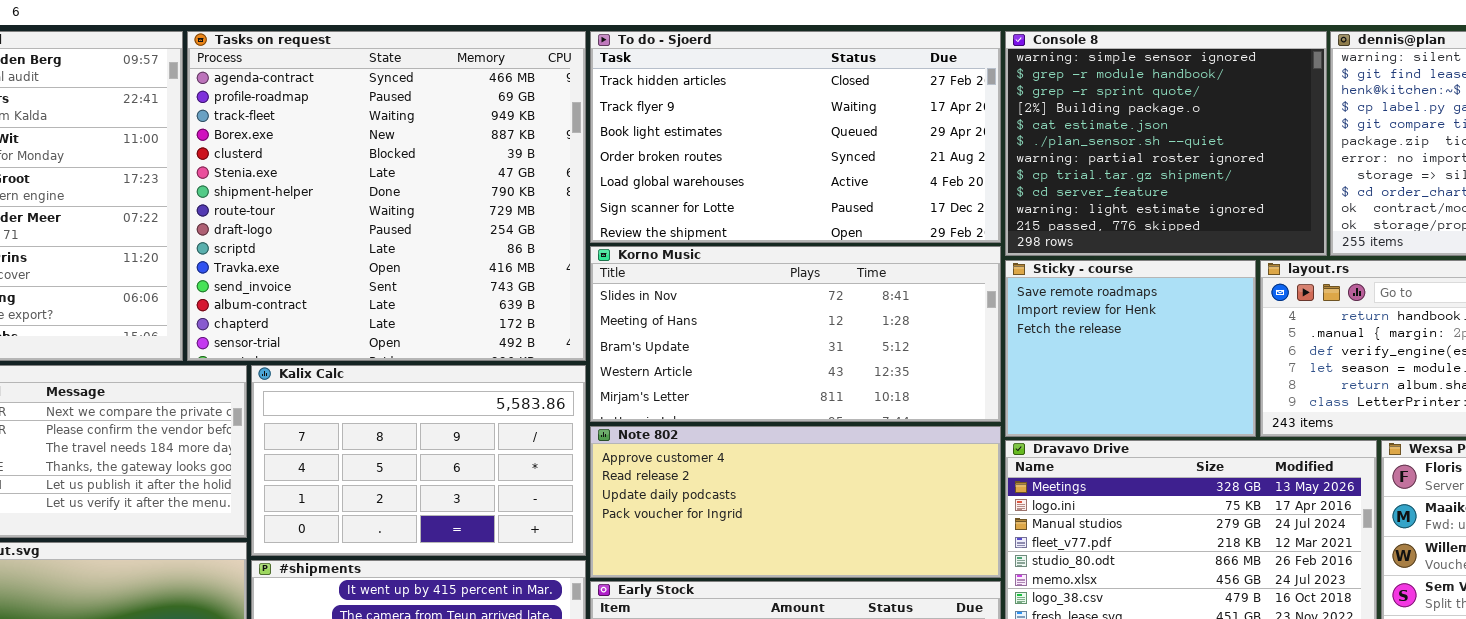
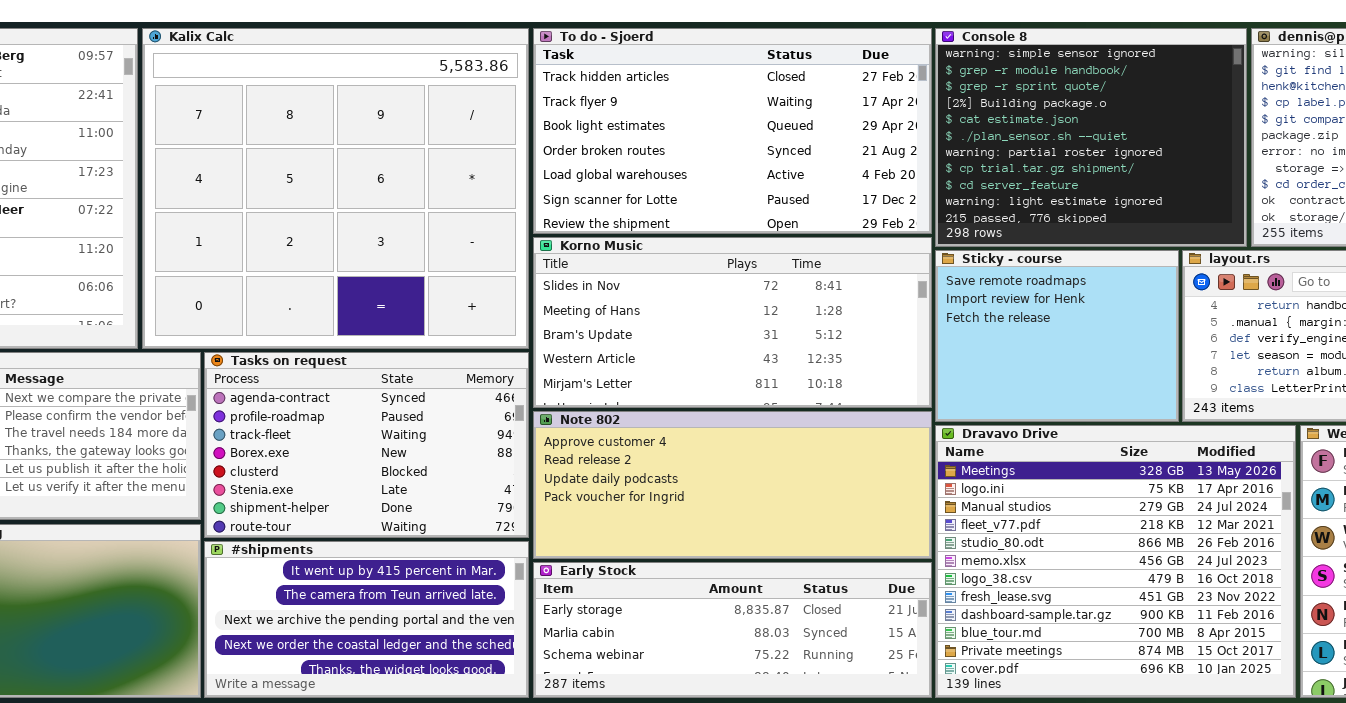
Tasks on request: [187,31,586,361] -> [204,352,529,538], moved, resized
Kalix Calc: [251,365,586,556] -> [142,28,529,349], moved, resized

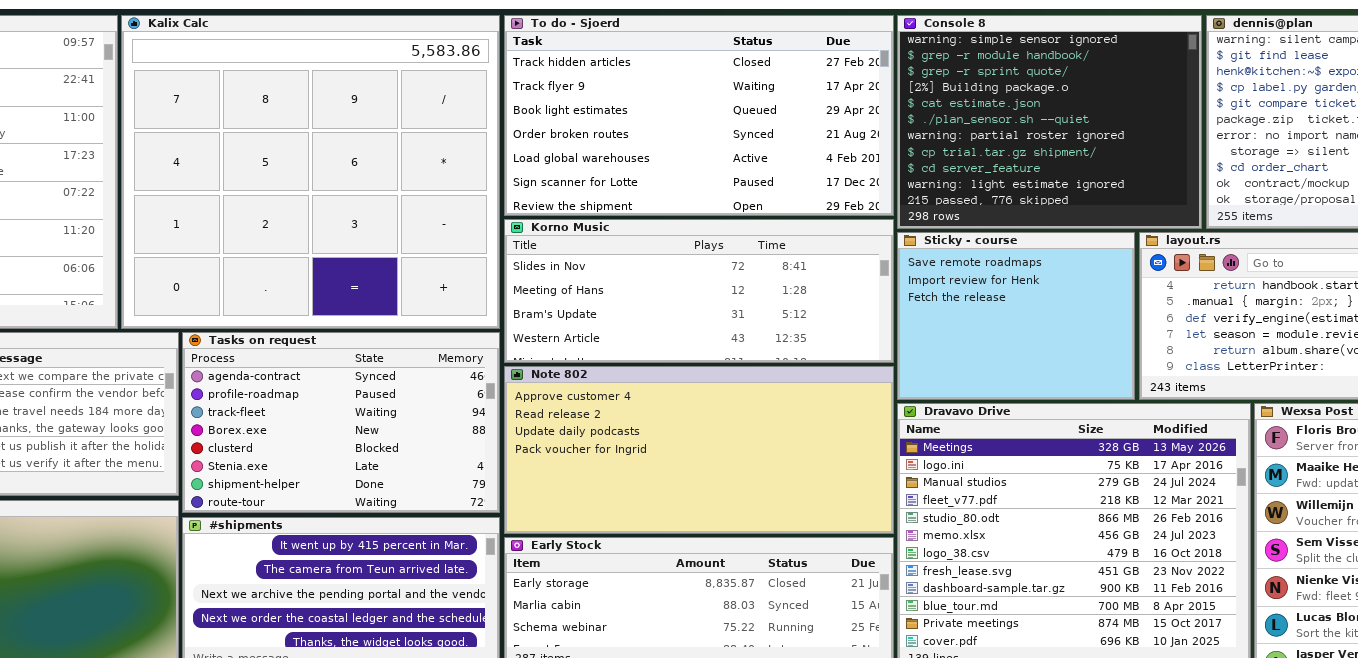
Korno Music: [533,237,932,408] -> [504,219,894,363], resized
Note 802: [533,411,932,559] -> [504,366,894,534], resized

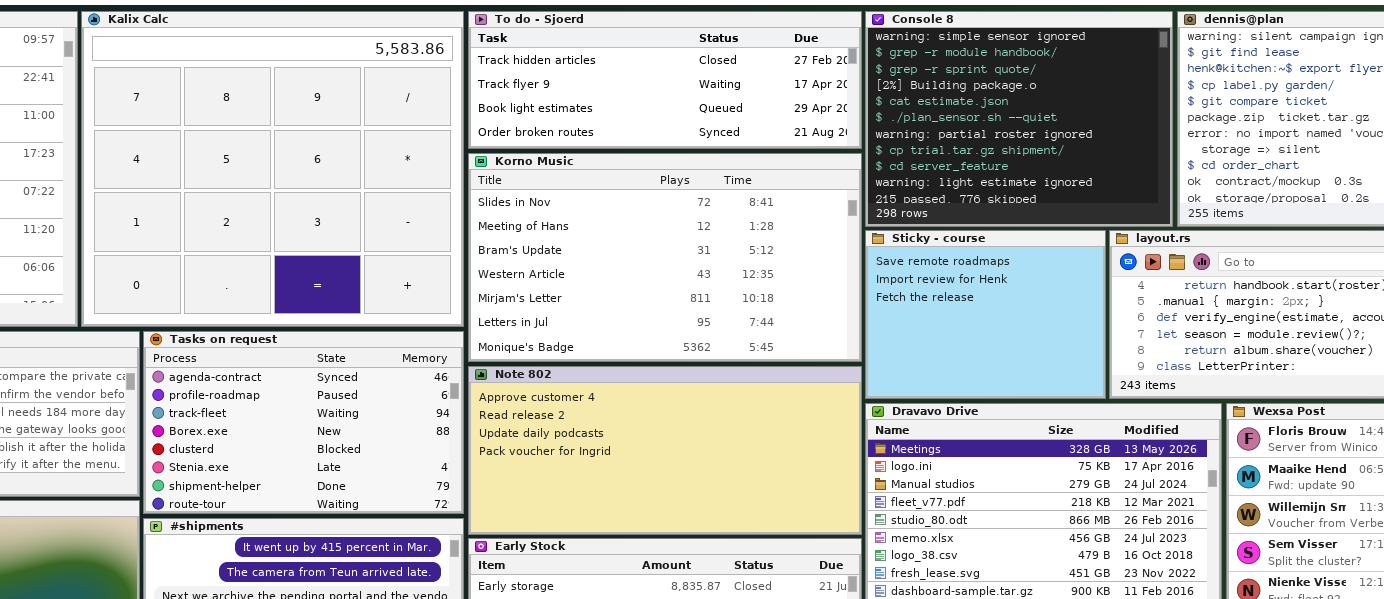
To do - Sjoerd: [504,15,894,216] -> [468,11,862,149], resized
Korno Music: [504,219,894,363] -> [468,153,862,362], resized

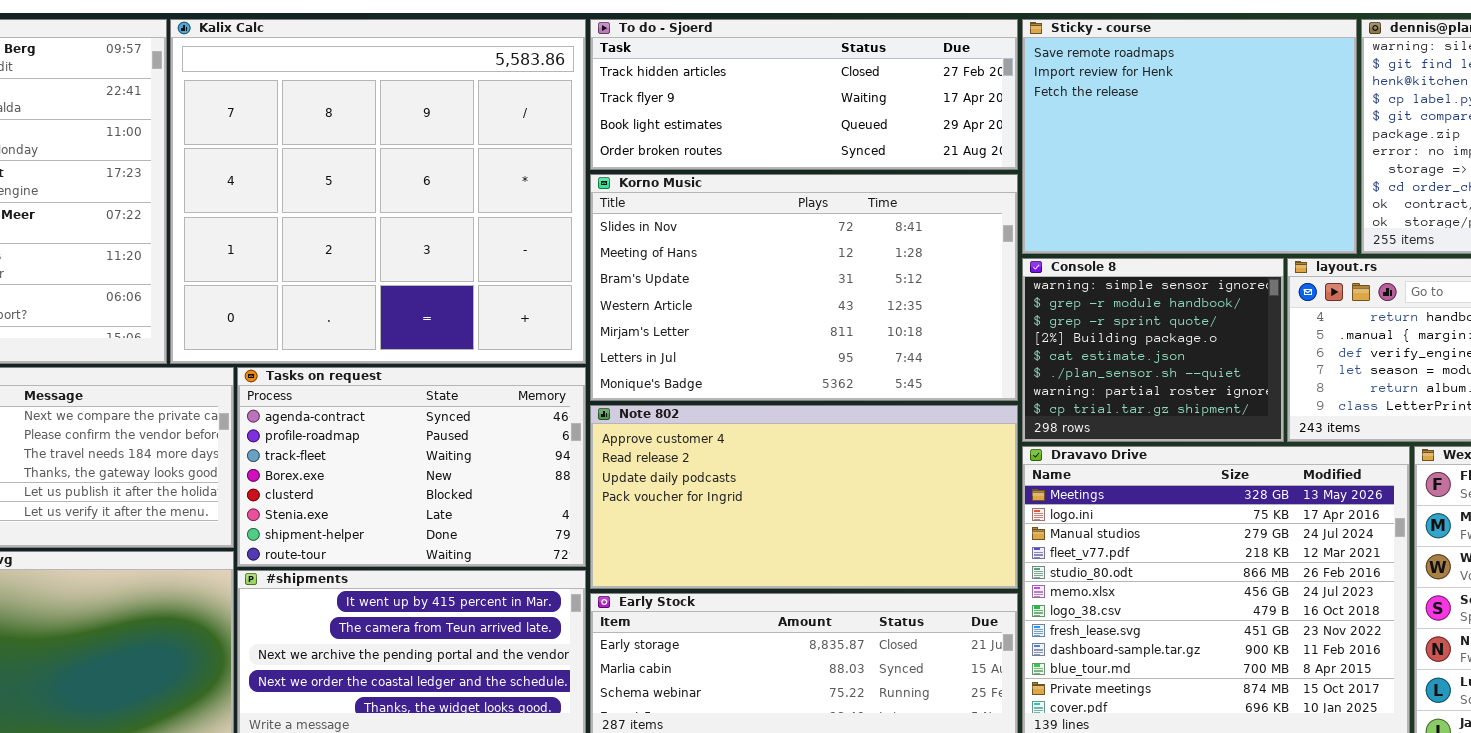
Console 8: [865,11,1173,227] -> [1022,258,1284,442], moved, resized
Sticky - course: [865,230,1106,399] -> [1022,19,1357,254], moved, resized

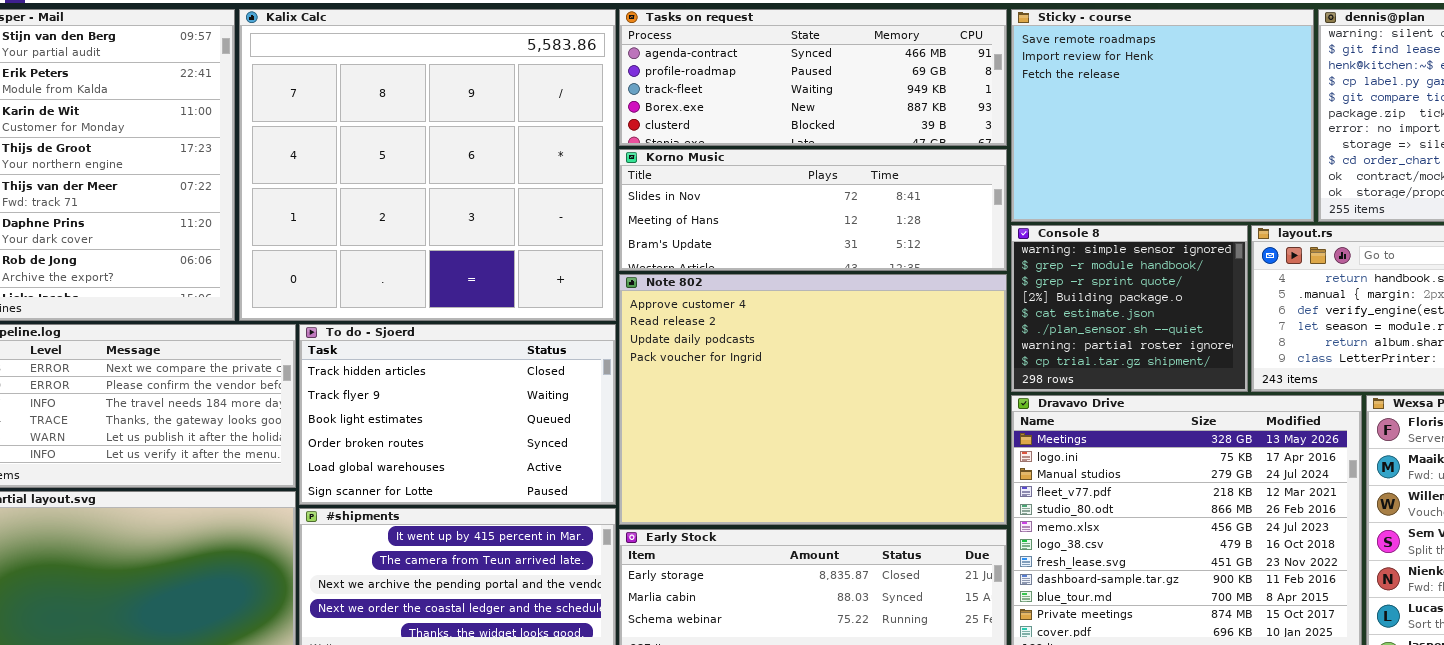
To do - Sjoerd: [590,19,1018,170] -> [299,324,616,505], moved, resized
Korno Music: [590,174,1018,401] -> [619,149,1007,271], resized
Tasks on request: [237,367,586,567] -> [619,9,1007,146], moved, resized
Note 802: [590,405,1018,589] -> [619,274,1007,525], resized

